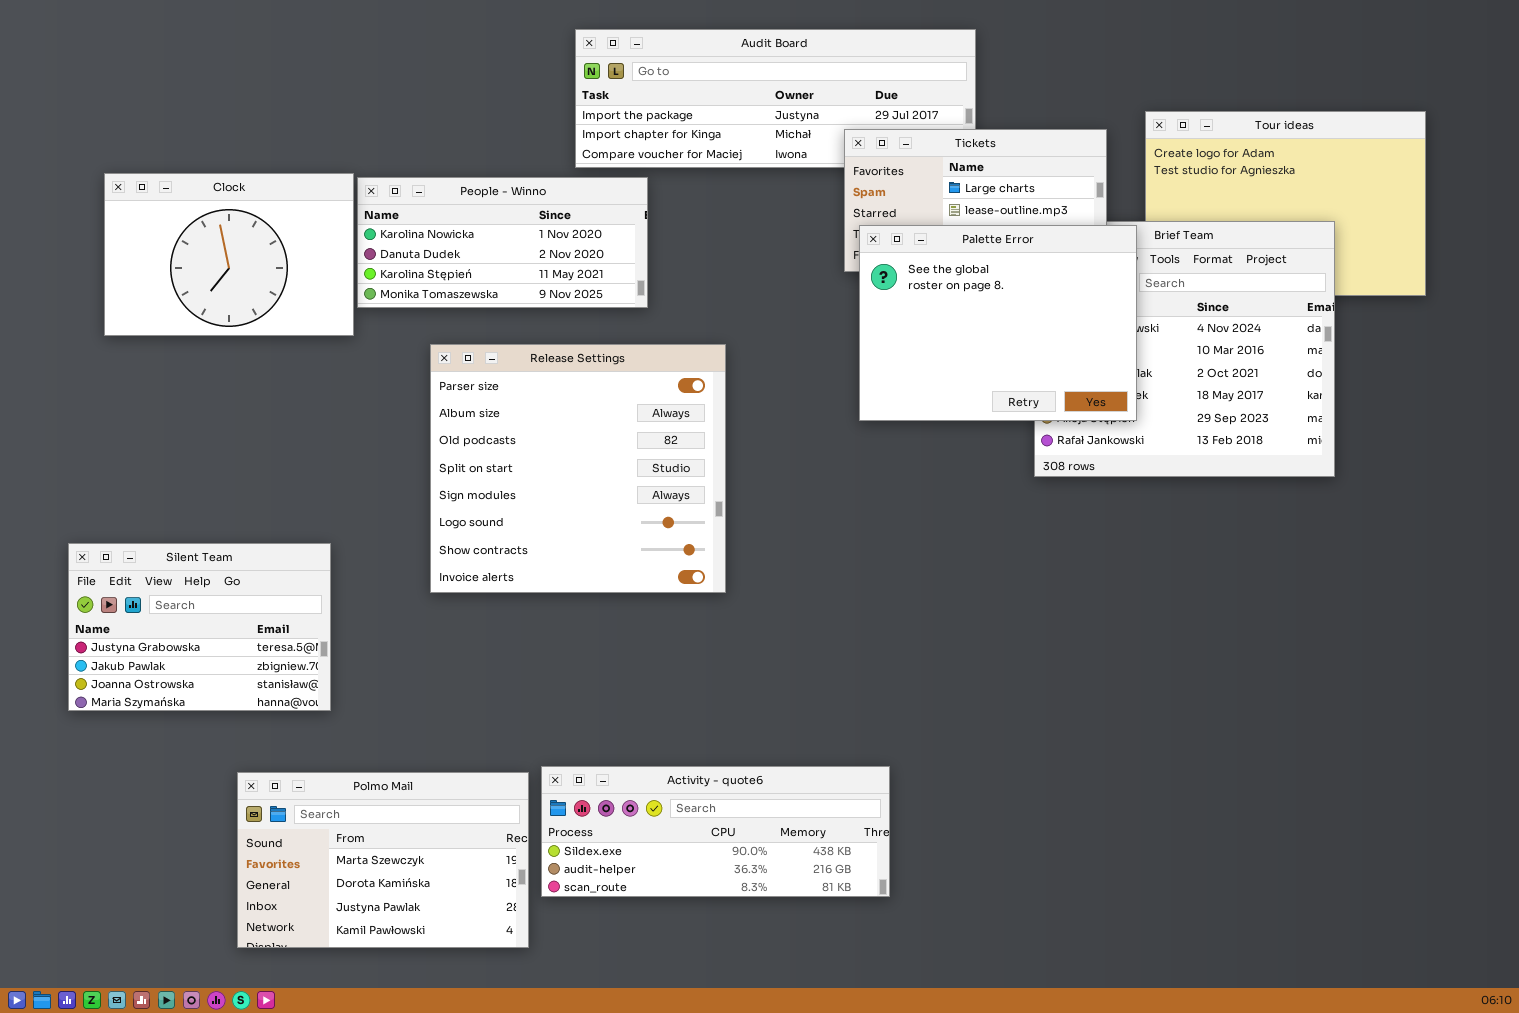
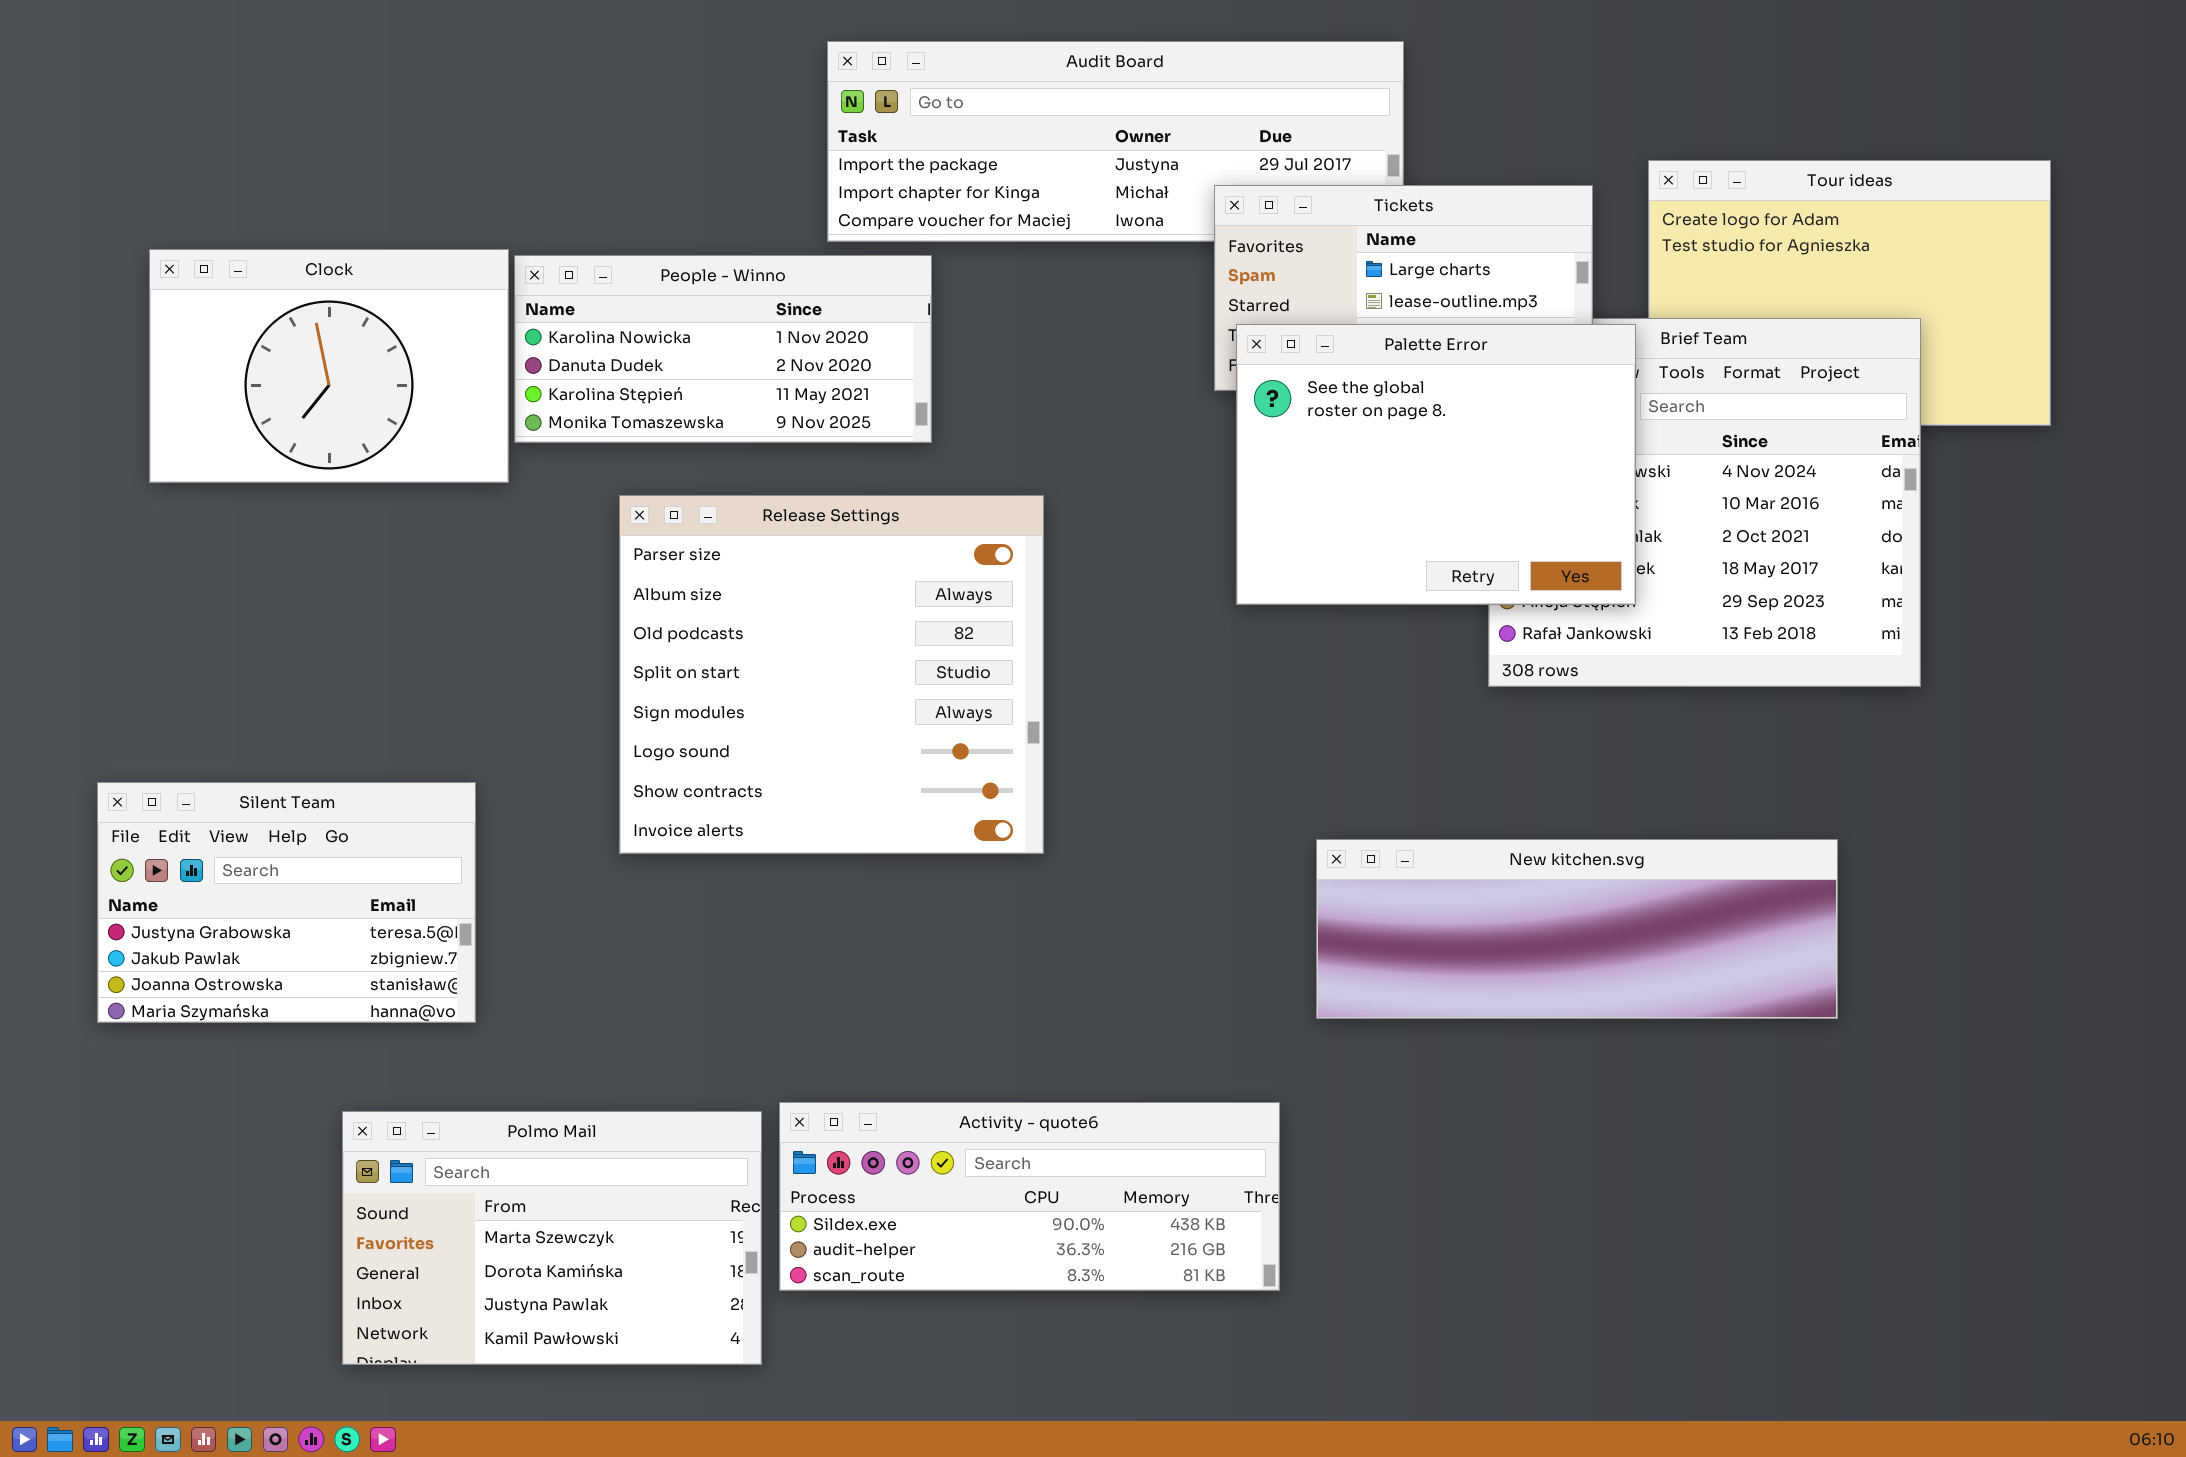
New kitchen.svg: none -> [1316,839,1838,1019], opened

